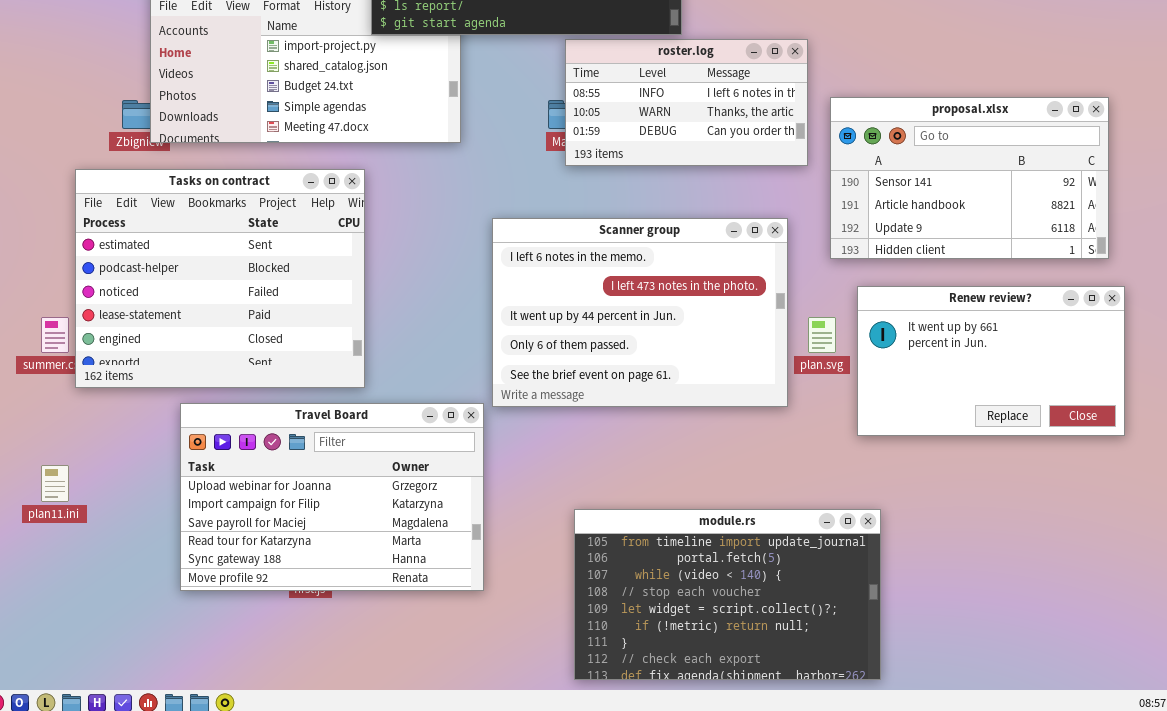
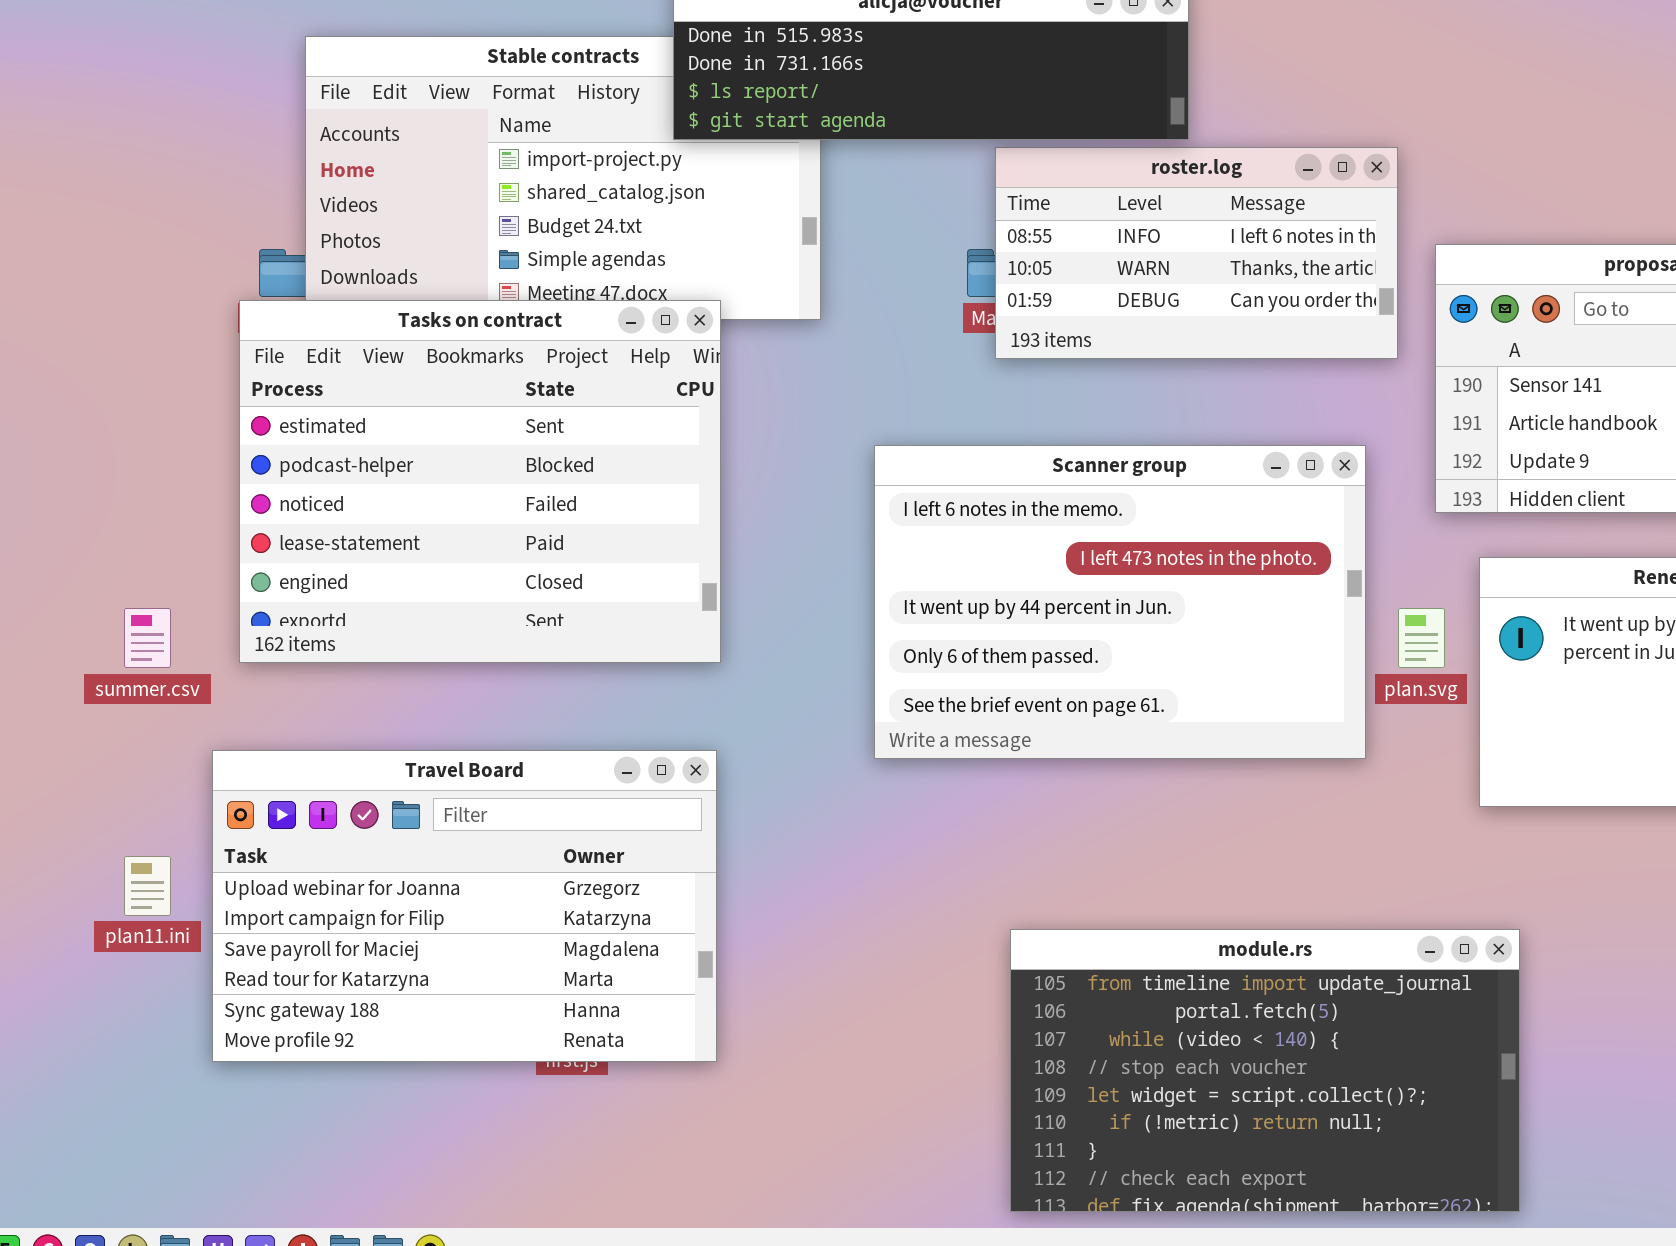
Tasks on contract: [75,169,365,388] -> [239,300,721,663], moved
Travel Board: [180,403,484,591] -> [212,750,717,1062], moved

